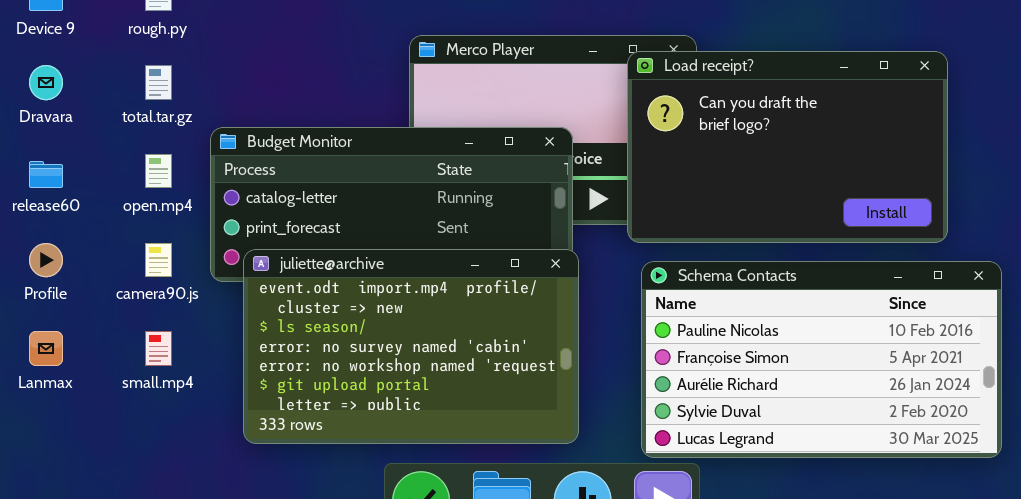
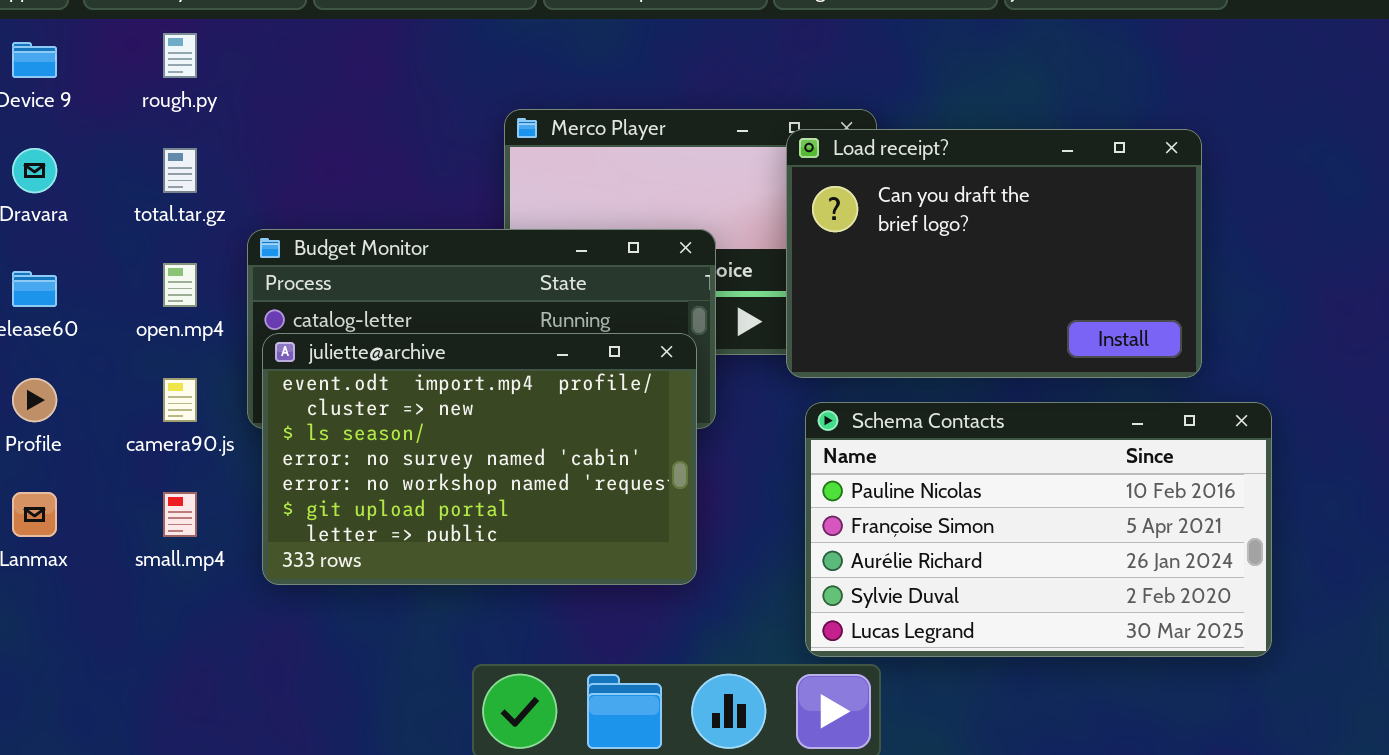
juliette@archive: [243,249,579,444] -> [262,333,697,585], moved

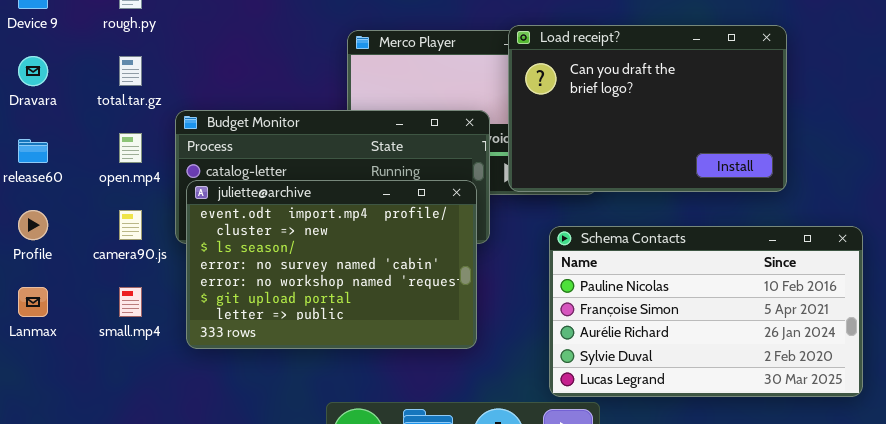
Load receipt?: [786,129,1202,378] -> [508,25,787,192], moved

